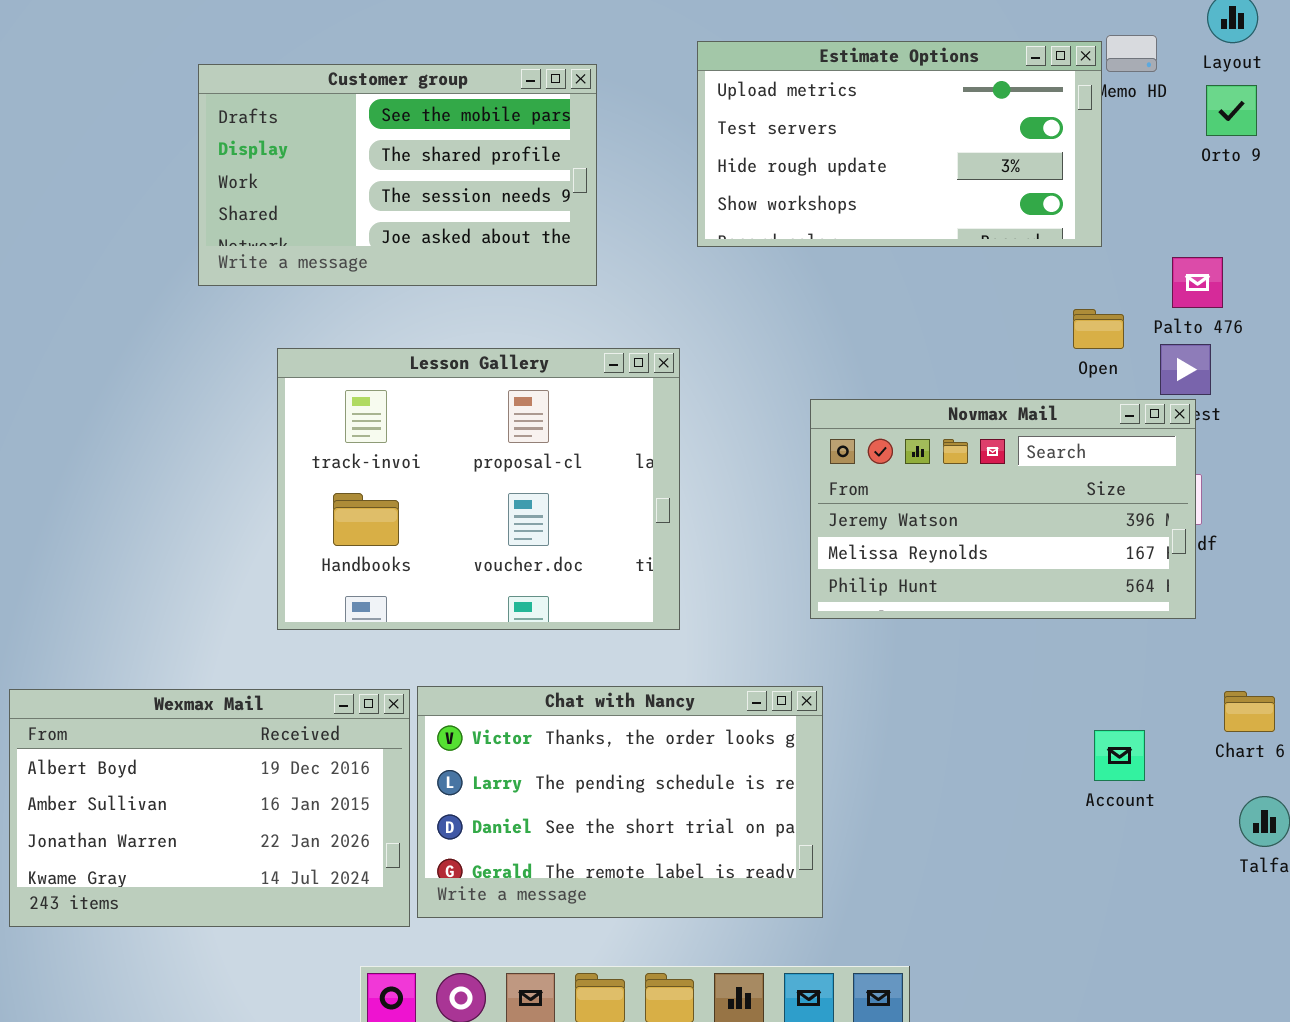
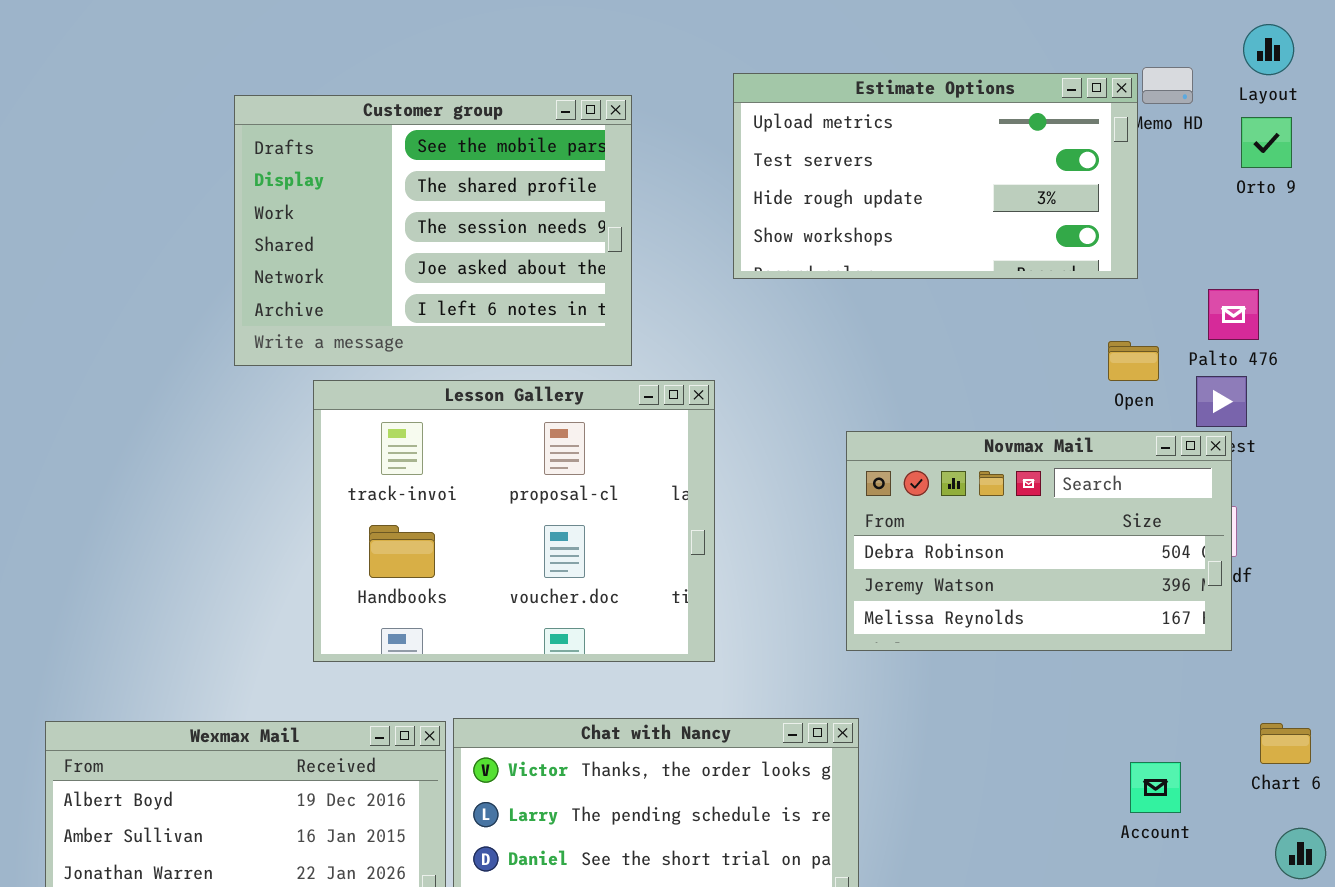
Customer group: [198,64,597,286] -> [234,95,632,366], resized
Novmax Mail: [810,399,1196,619] -> [846,431,1232,651], scrolled up 1 row

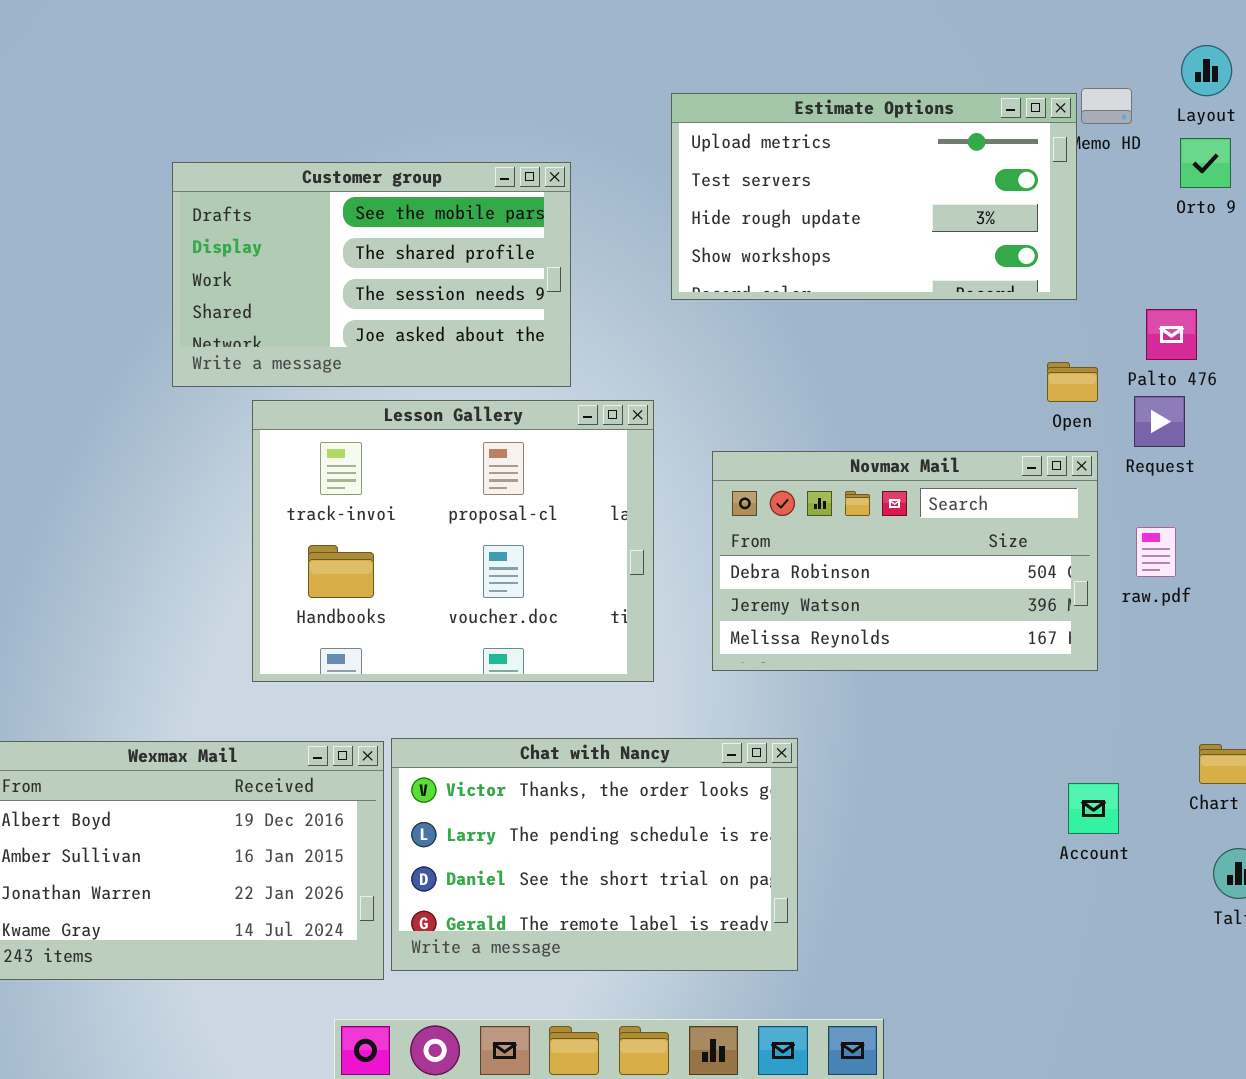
Customer group: [234,95,632,366] -> [172,162,571,387], resized
Novmax Mail: [846,431,1232,651] -> [712,451,1098,671], moved

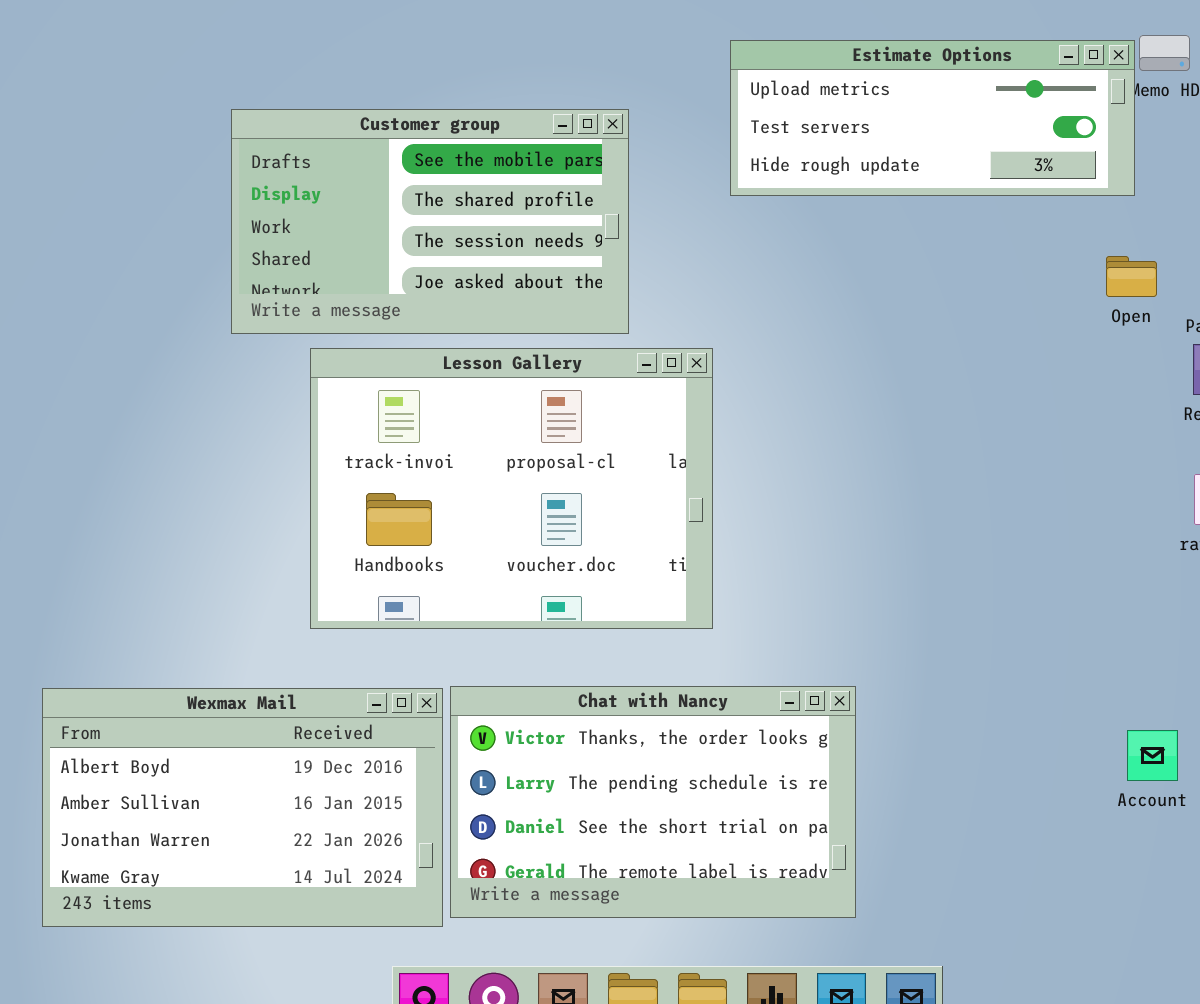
Estimate Options: [671,93,1077,300] -> [730,40,1135,196], resized
Open: [1047,362,1098,402] -> [1106,256,1157,297], moved
Novmax Mail: [712,451,1098,671] -> none, closed

